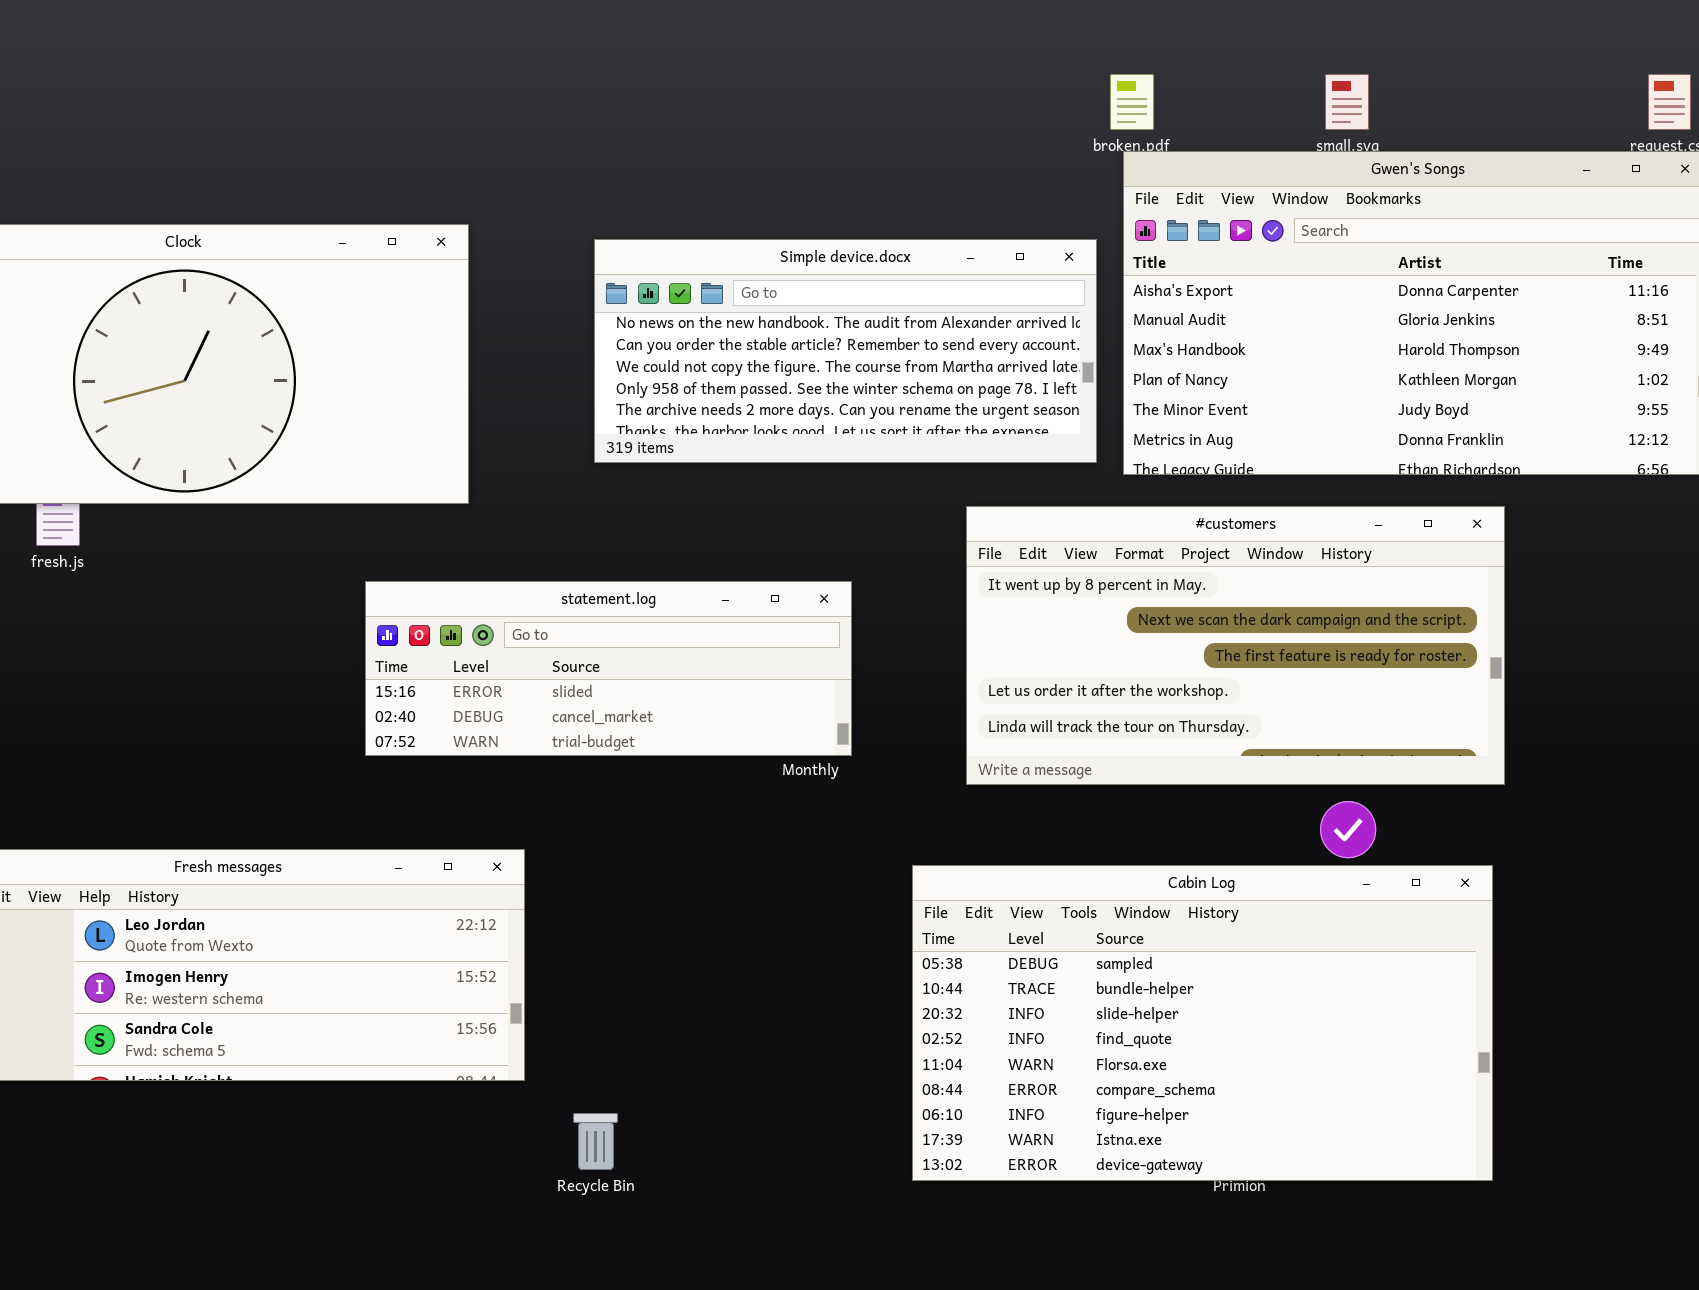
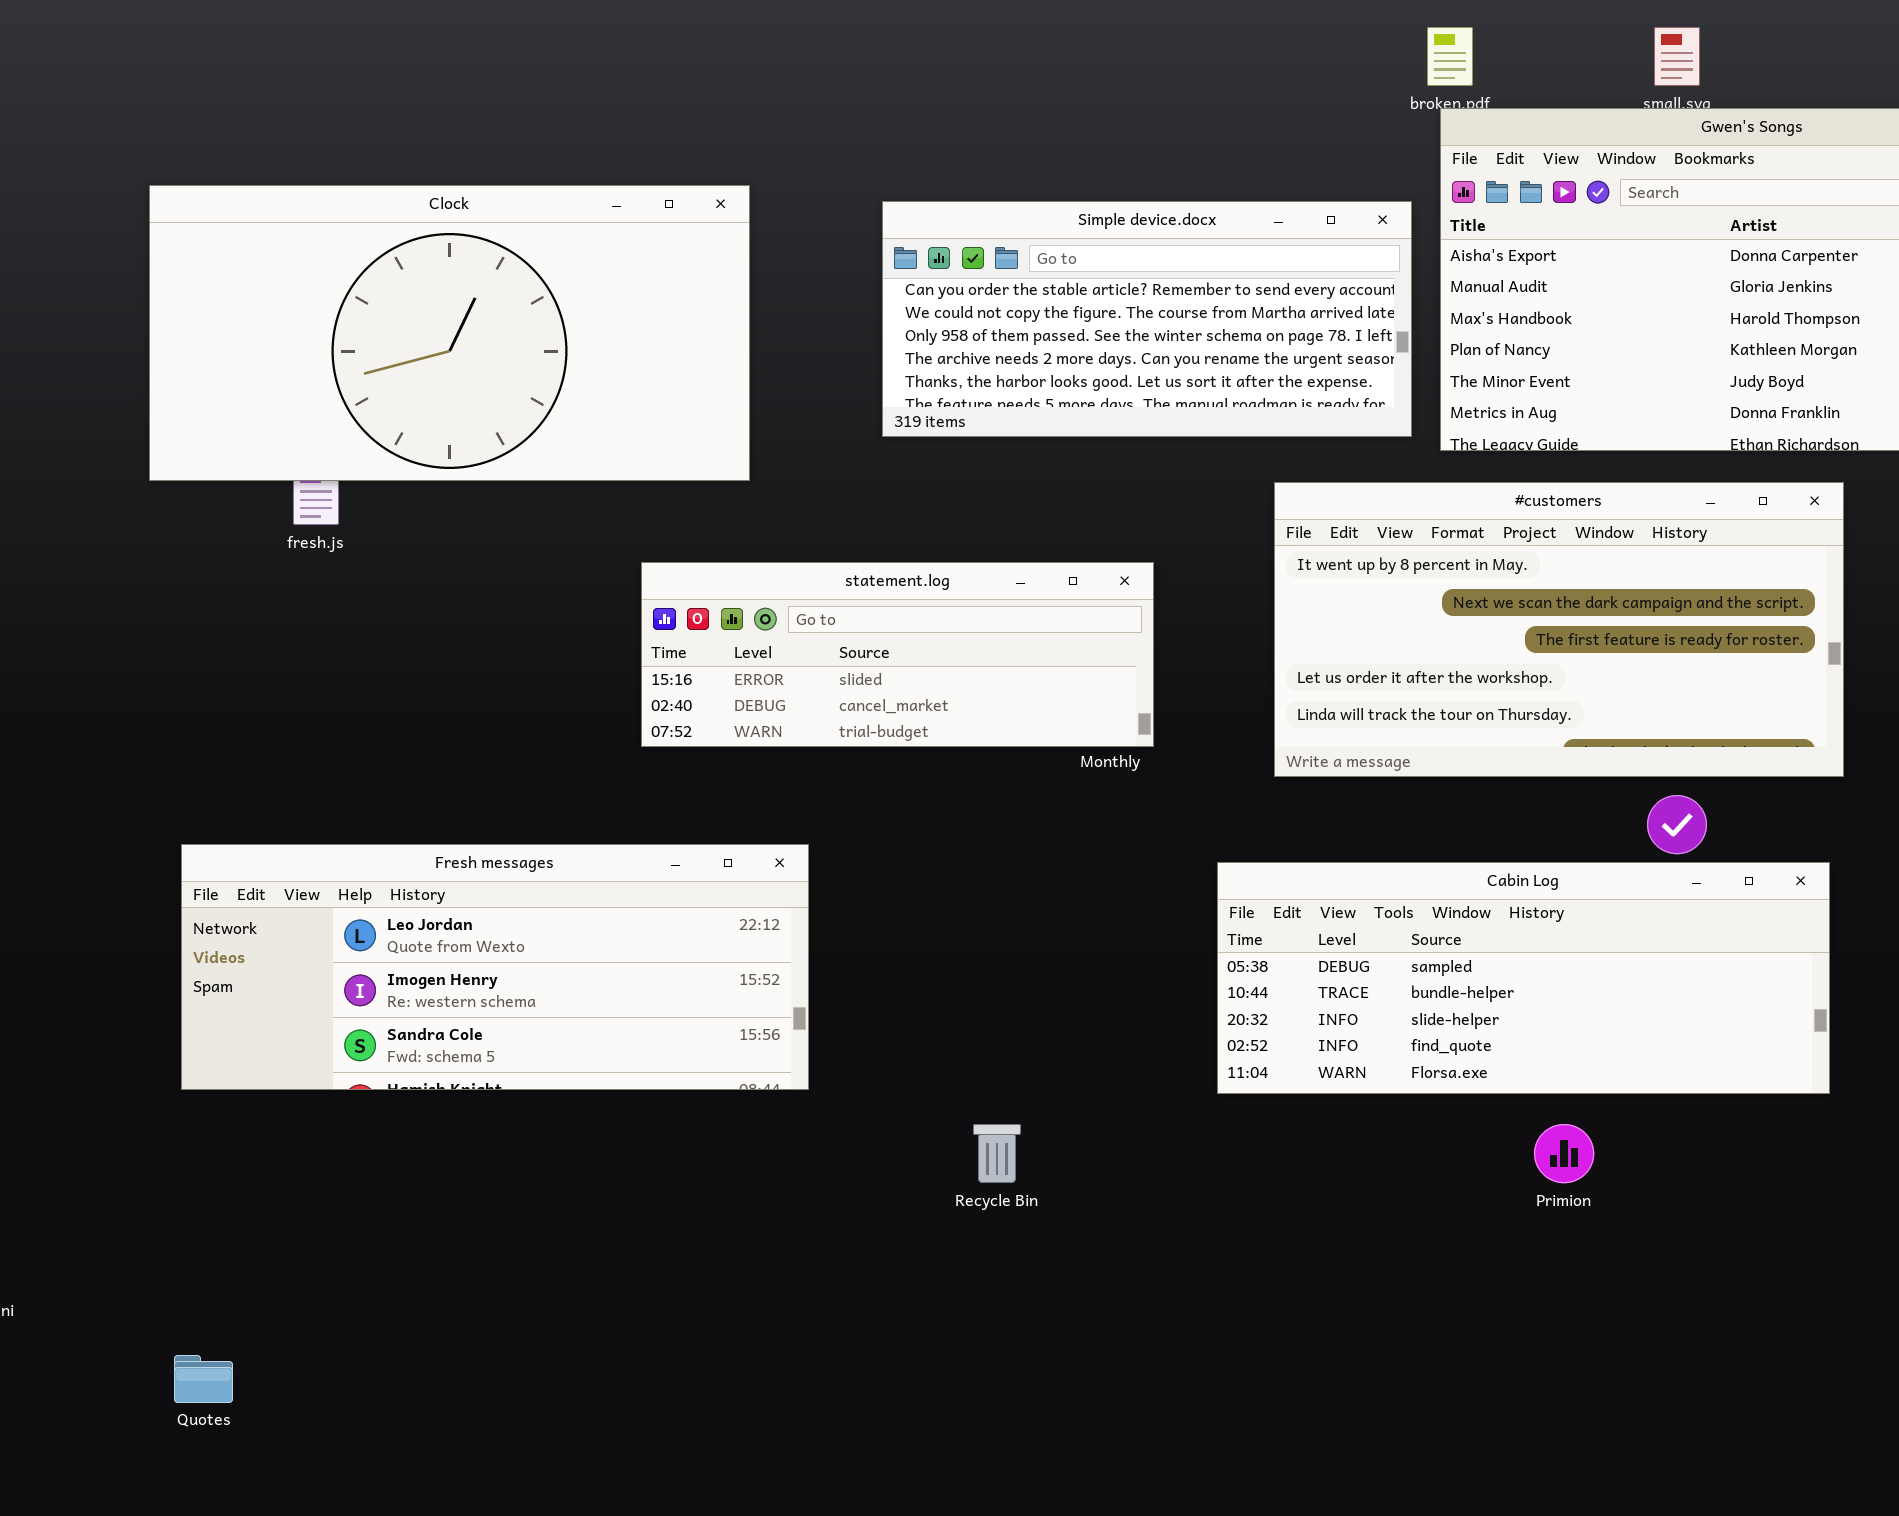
Simple device.docx: [594,239,1097,463] -> [882,201,1412,437], scrolled down 1 row
Cabin Log: [912,865,1493,1181] -> [1217,862,1830,1094], resized
Recycle Bin: [573,1113,618,1170] -> [973,1124,1021,1183], moved

